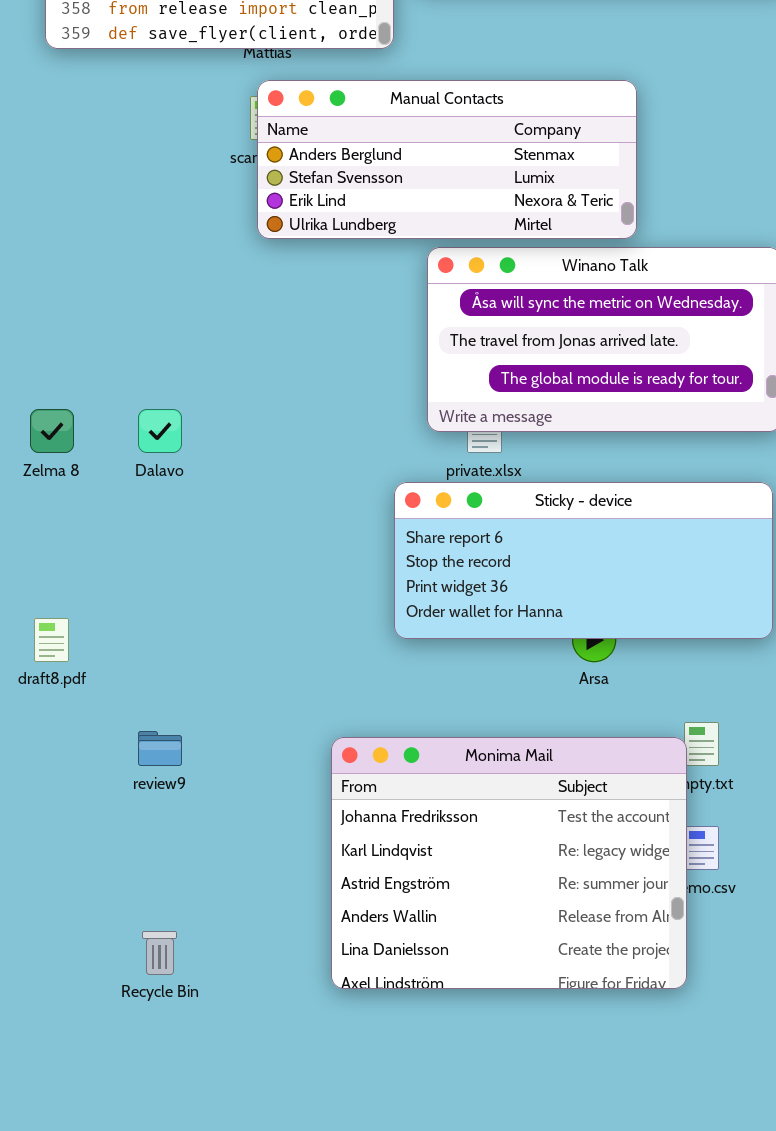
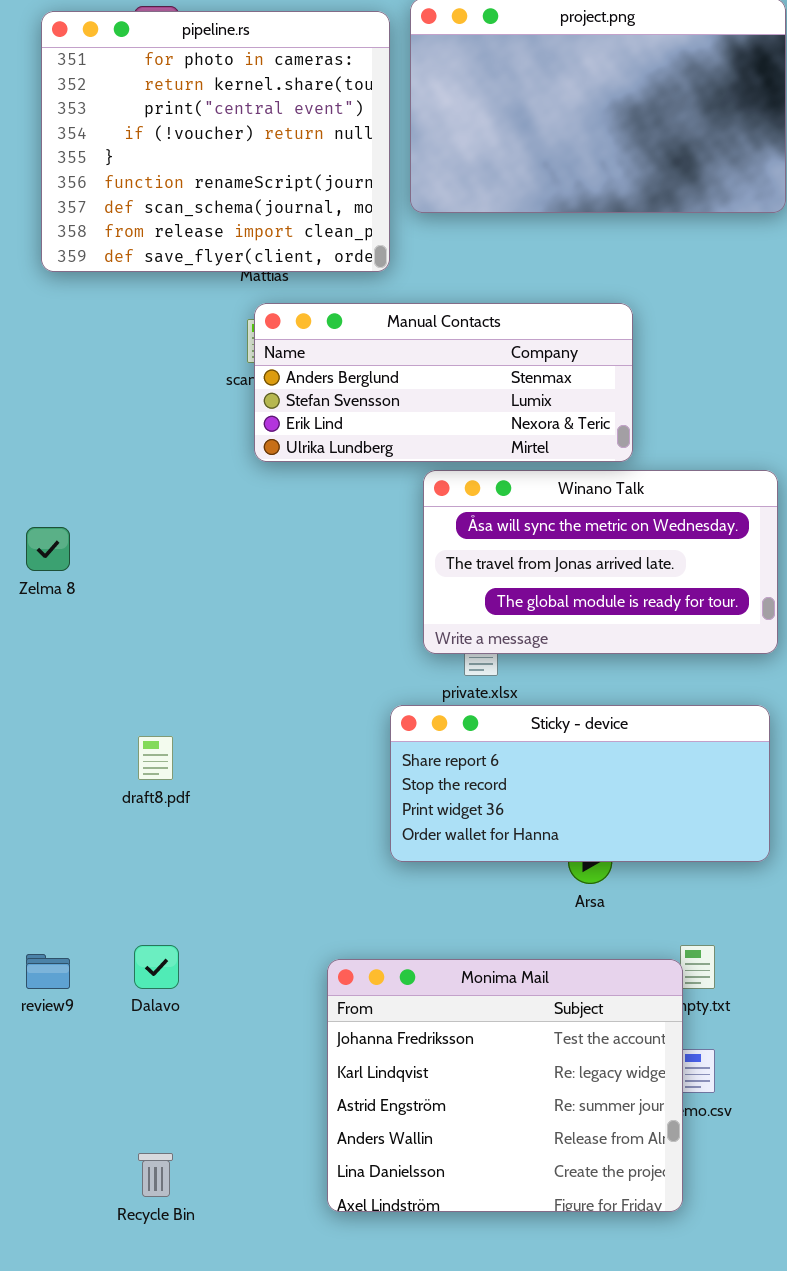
Zelma 8: [30,409,74,453] -> [26,527,70,571], moved
Dalavo: [138,409,182,453] -> [134,945,179,989], moved
draft8.pdf: [34,618,69,662] -> [138,736,173,780], moved
review9: [138,731,182,766] -> [26,954,70,989], moved

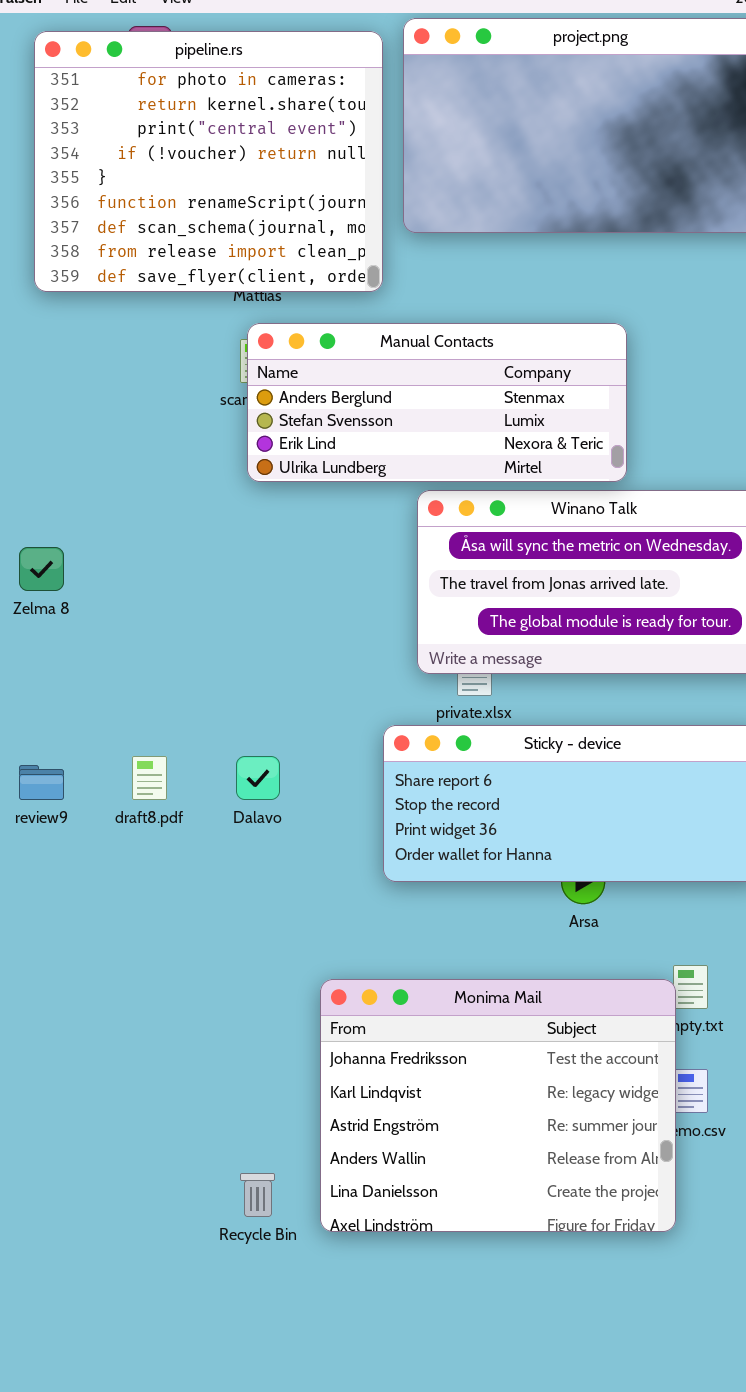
Dalavo: [134,945,179,989] -> [236,756,280,800], moved
review9: [26,954,70,989] -> [19,765,64,800], moved
Recycle Bin: [138,1153,173,1197] -> [240,1173,275,1217], moved

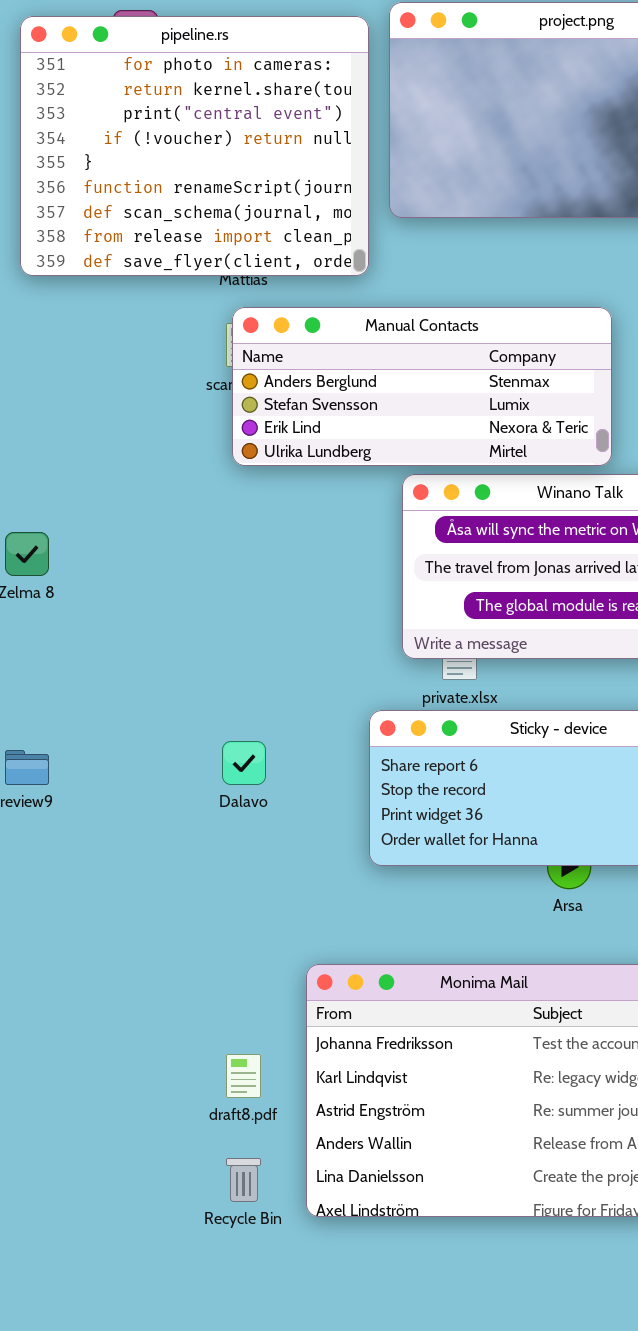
draft8.pdf: [132,756,167,800] -> [226,1054,261,1098], moved

